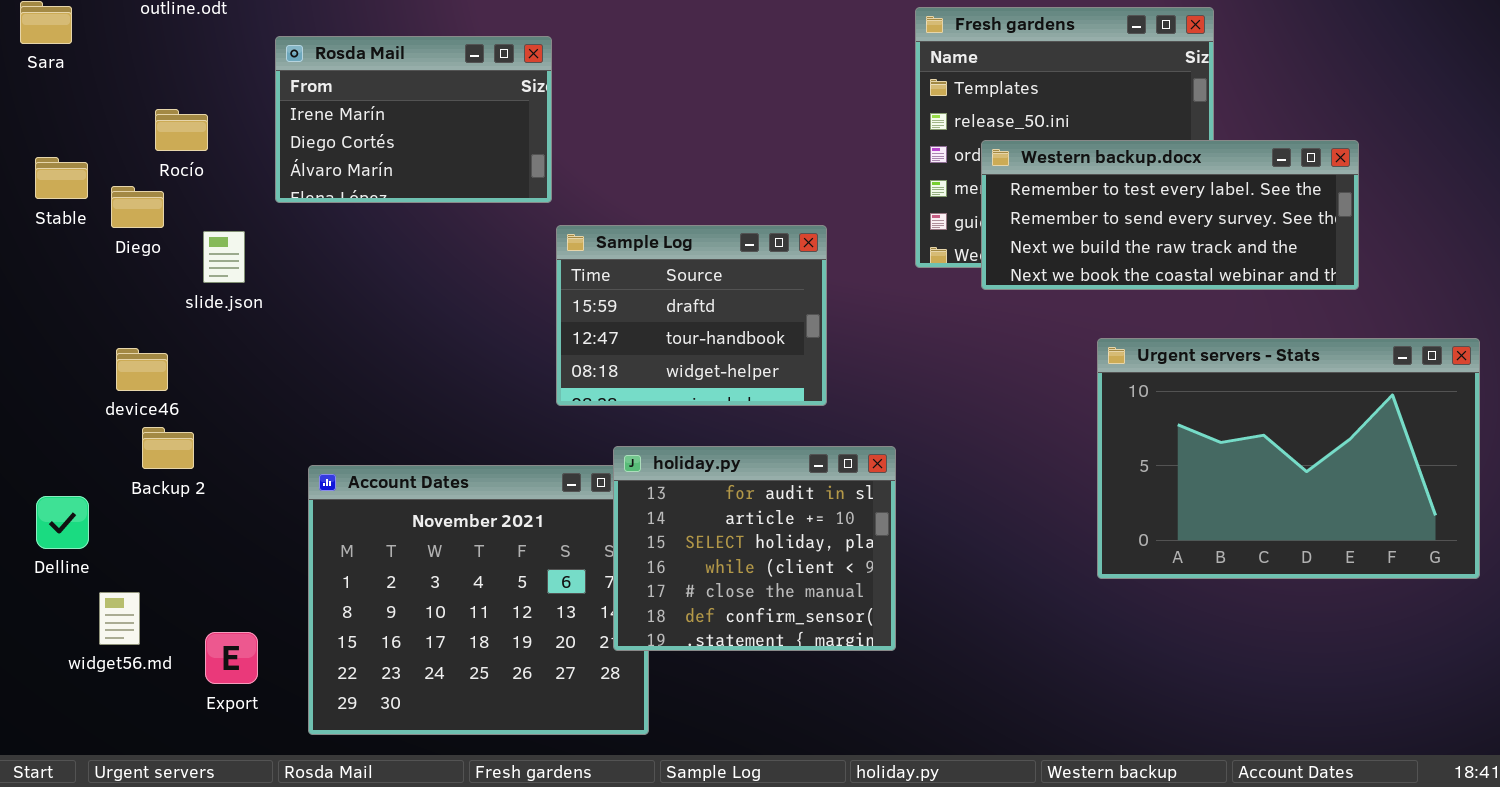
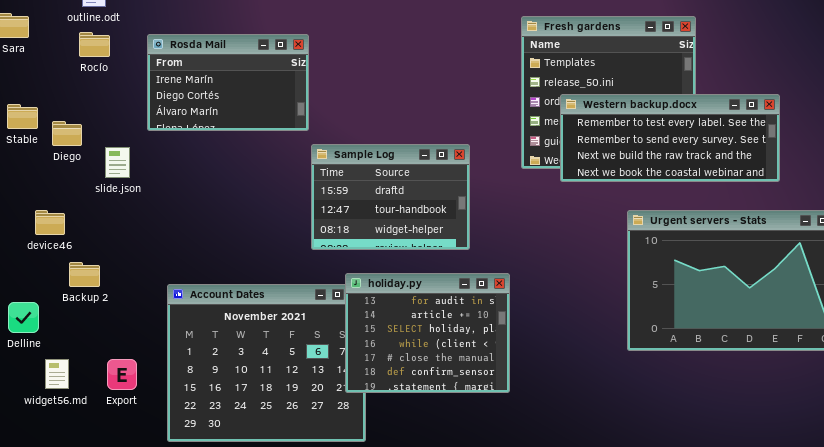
Rocío: [155,109,208,151] -> [79,32,110,57], moved
device46: [116,348,168,391] -> [35,210,65,235], moved
Export: [205,632,258,684] -> [107,359,137,390], moved

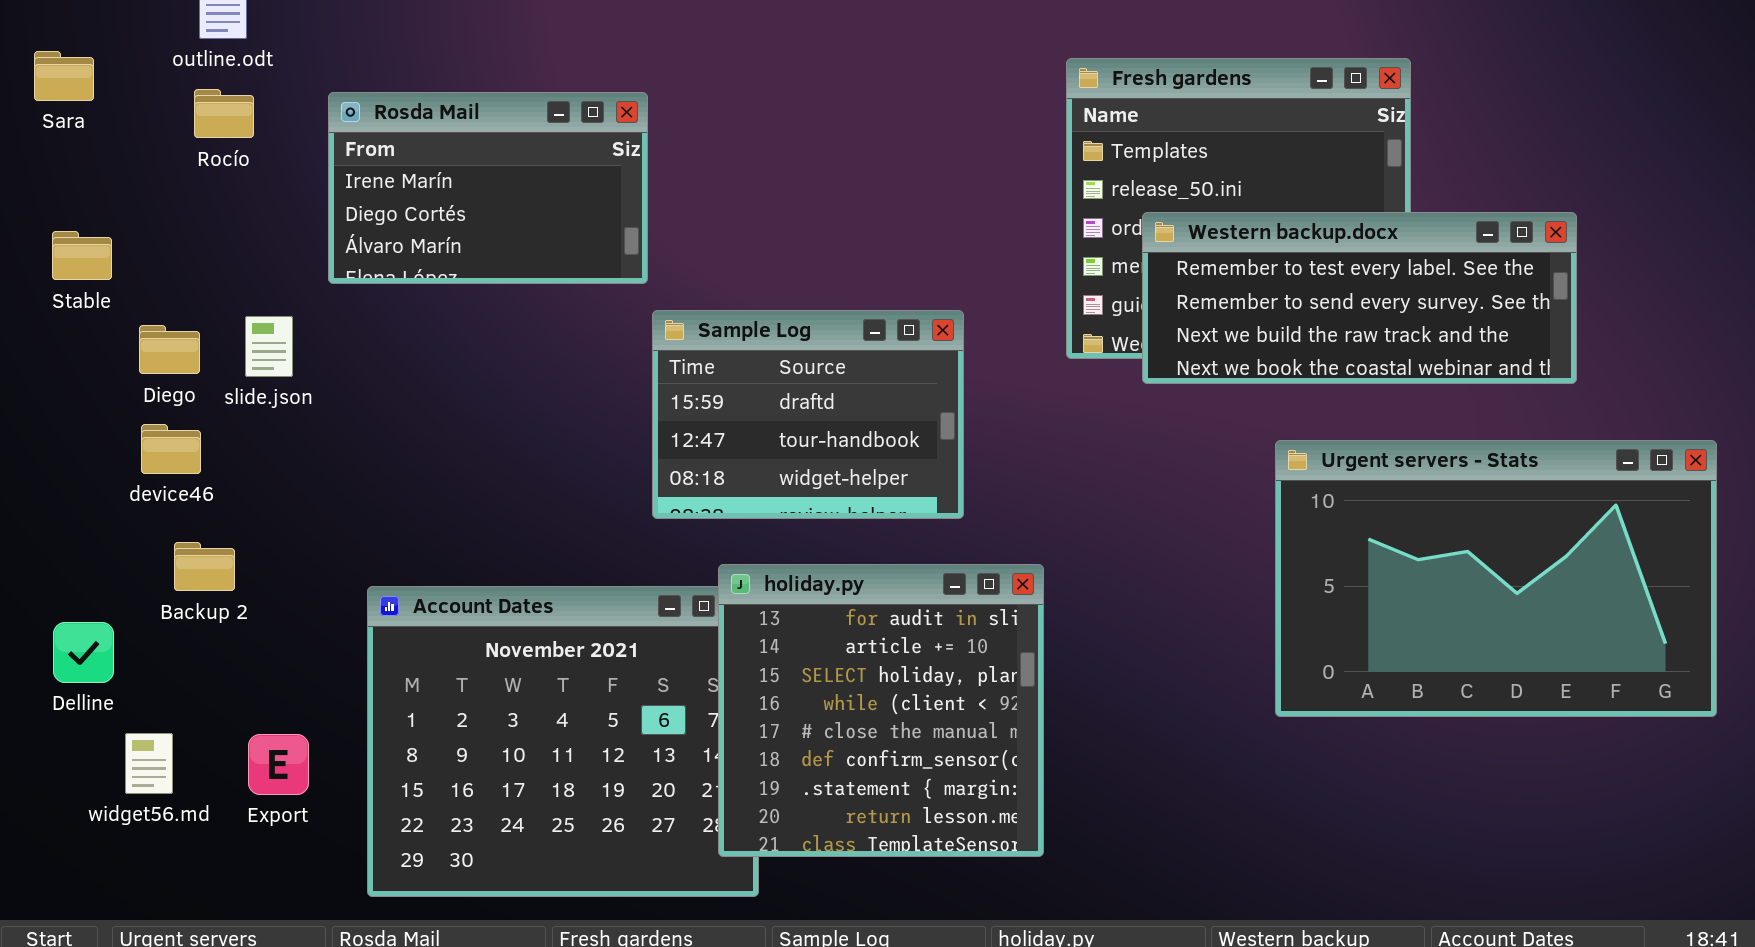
Diego: [52,121,82,146] -> [139,325,200,374], moved
device46: [35,210,65,235] -> [141,424,201,474], moved
holiday.py: [345,273,510,393] -> [718,564,1044,857], resized

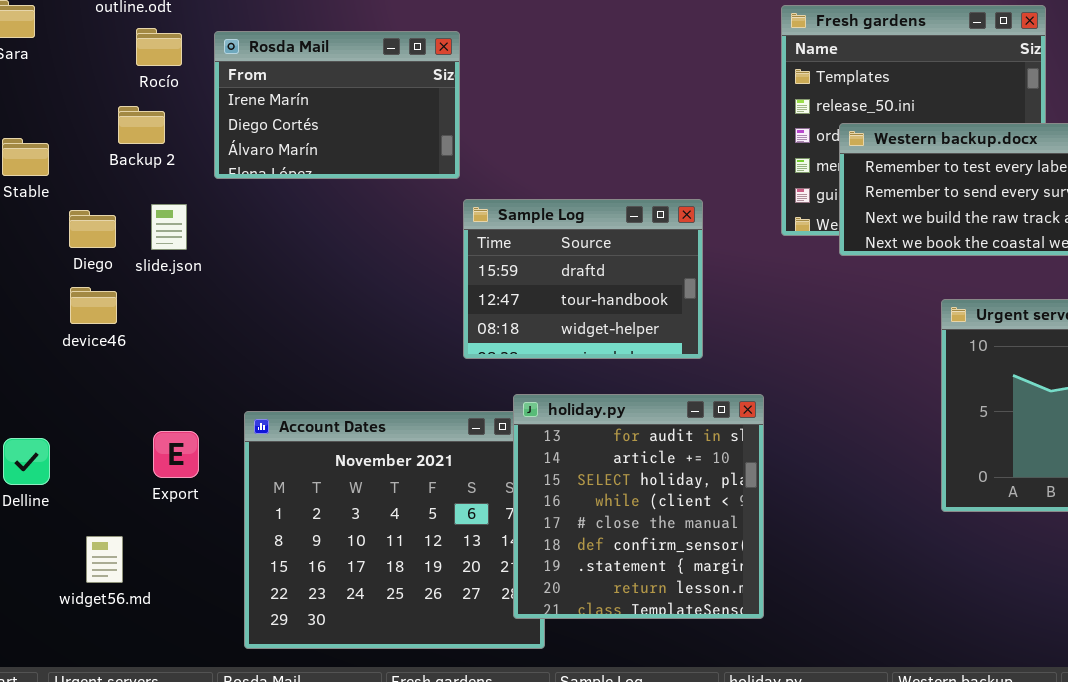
Rocío: [194,89,254,138] -> [136,28,182,66], moved
Backup 2: [174,542,235,591] -> [118,106,165,144], moved
widget56.md: [125,733,173,794] -> [86,536,123,583], moved
Export: [248,734,309,795] -> [153,431,199,478], moved

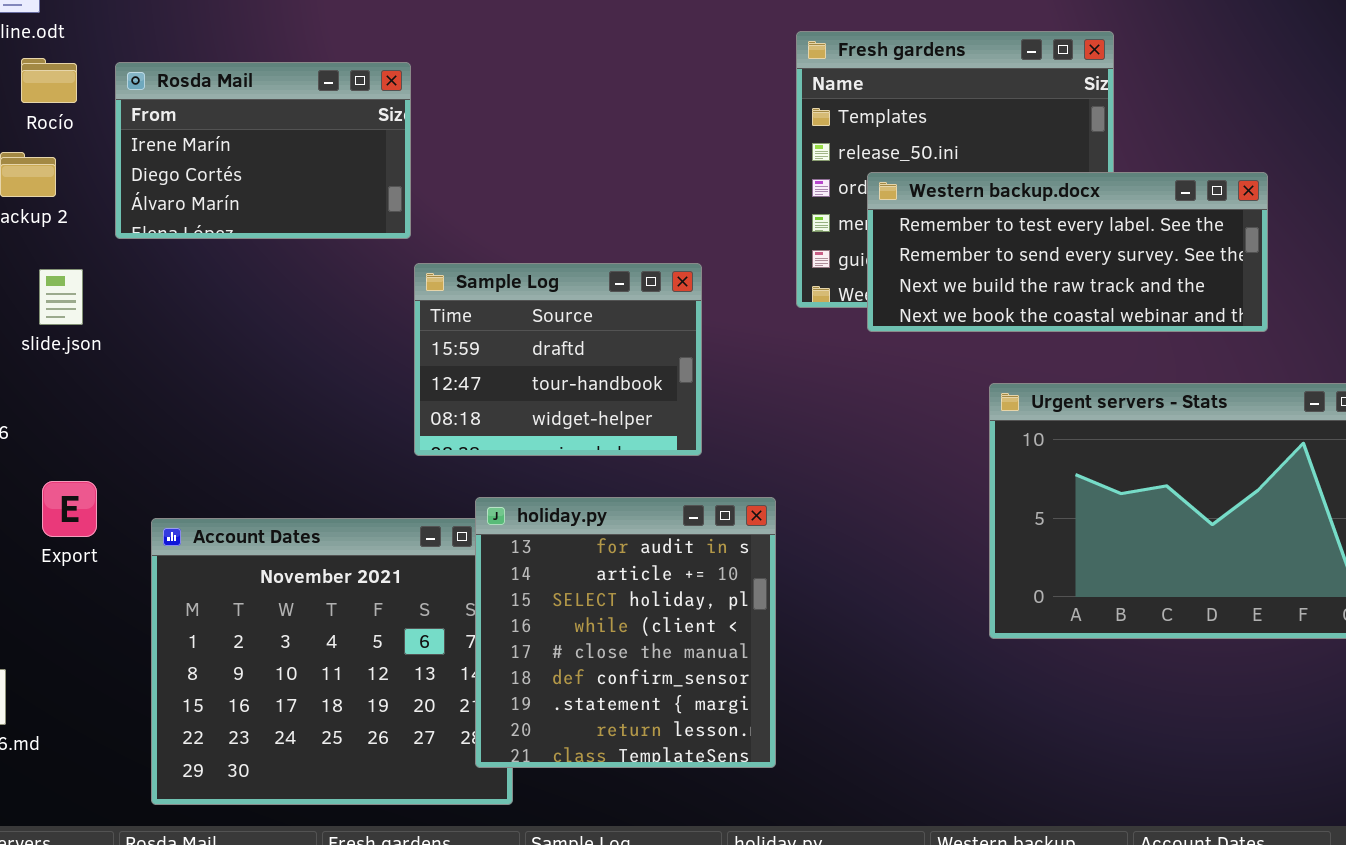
Export: [153,431,199,478] -> [42,481,97,537], moved

